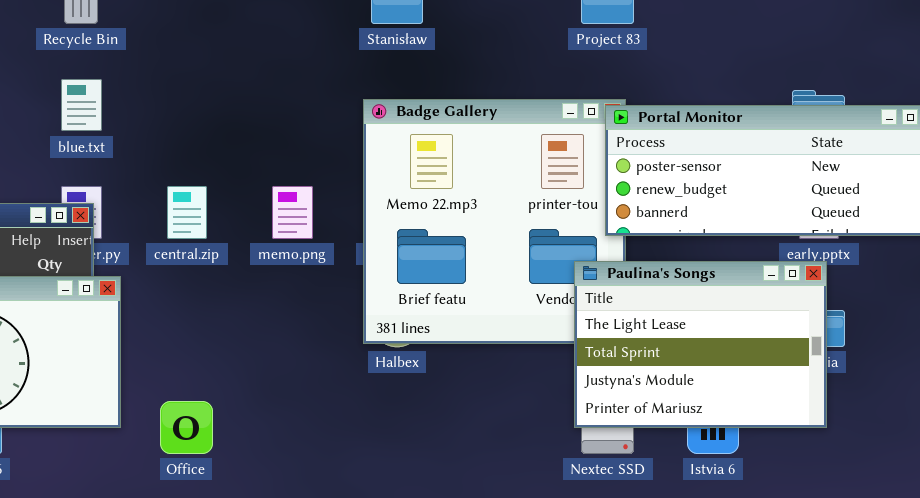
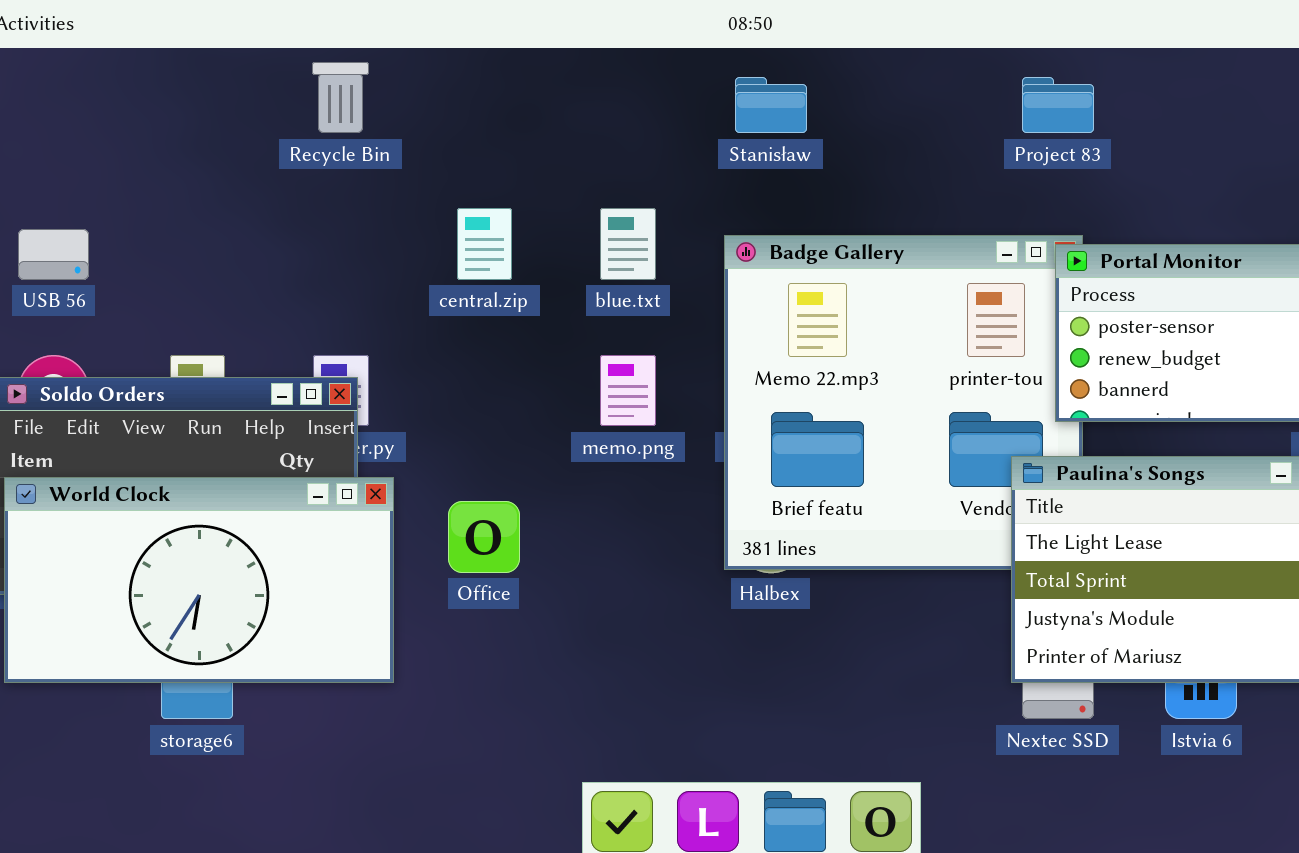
blue.txt: [61,79,102,131] -> [600,208,656,280], moved
central.zip: [167,186,207,239] -> [457,208,512,280], moved
Office: [160,401,213,454] -> [448,501,520,573], moved

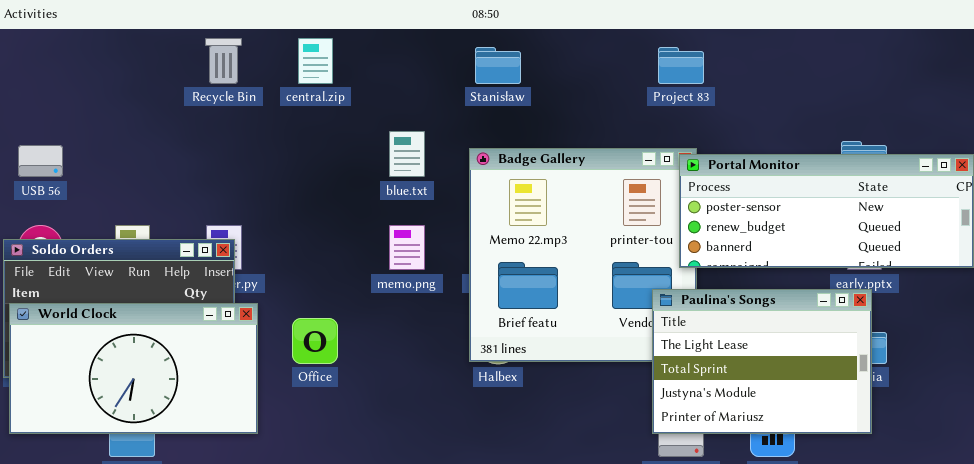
central.zip: [457,208,512,280] -> [298,38,333,84], moved

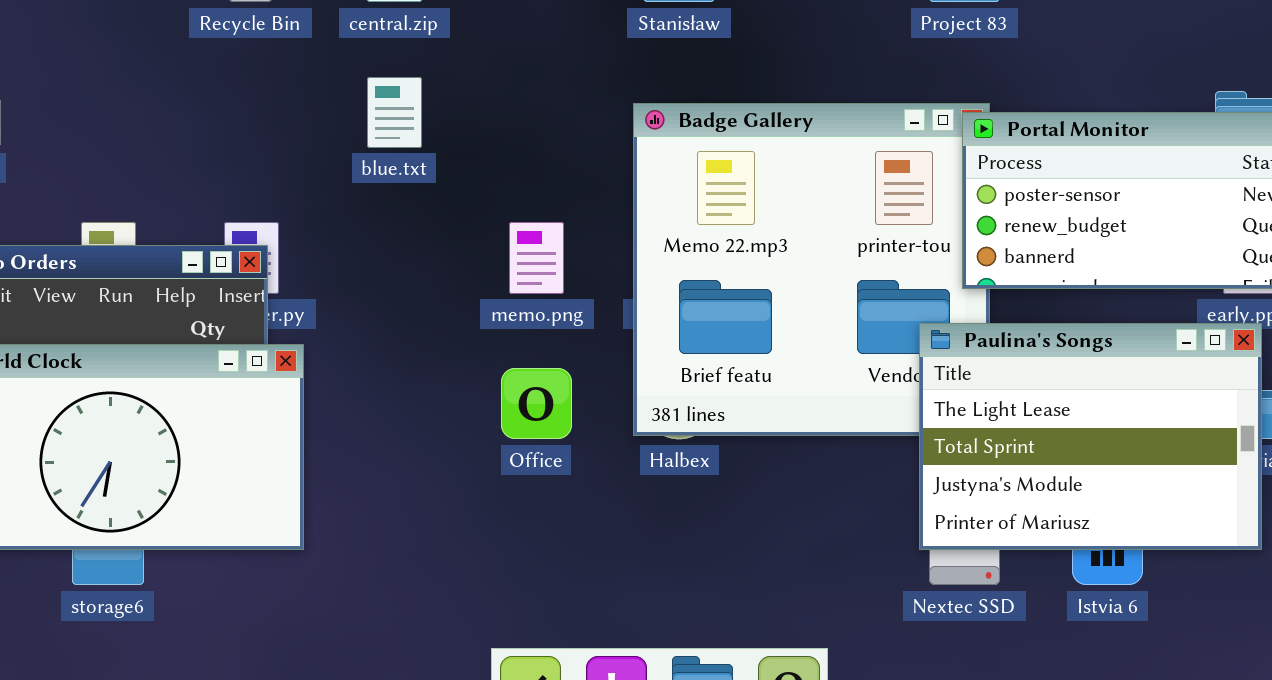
blue.txt: [389,131,425,177] -> [367,77,422,148], moved
Office: [292,318,338,364] -> [501,368,572,439], moved

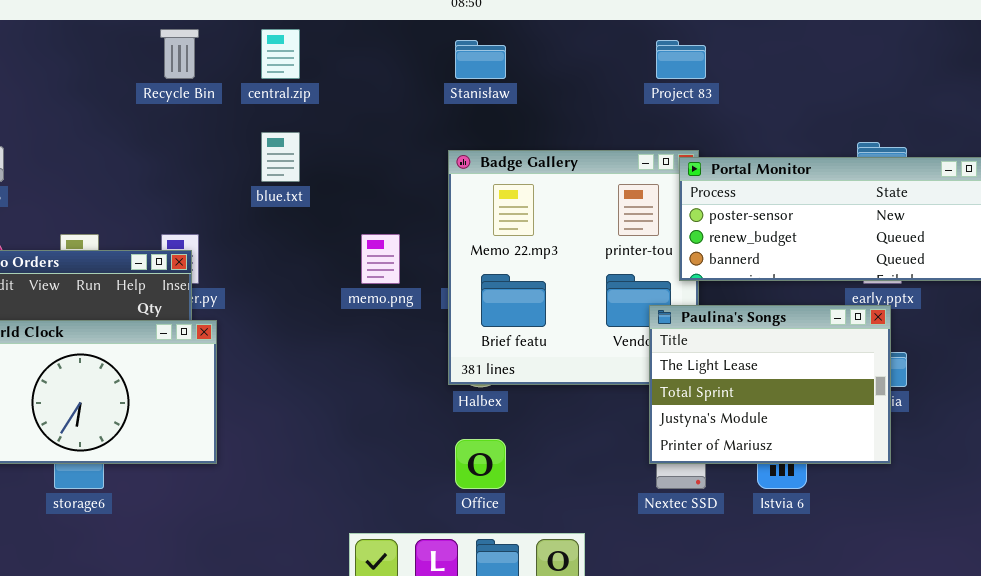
Office: [501,368,572,439] -> [455,439,506,489], moved

